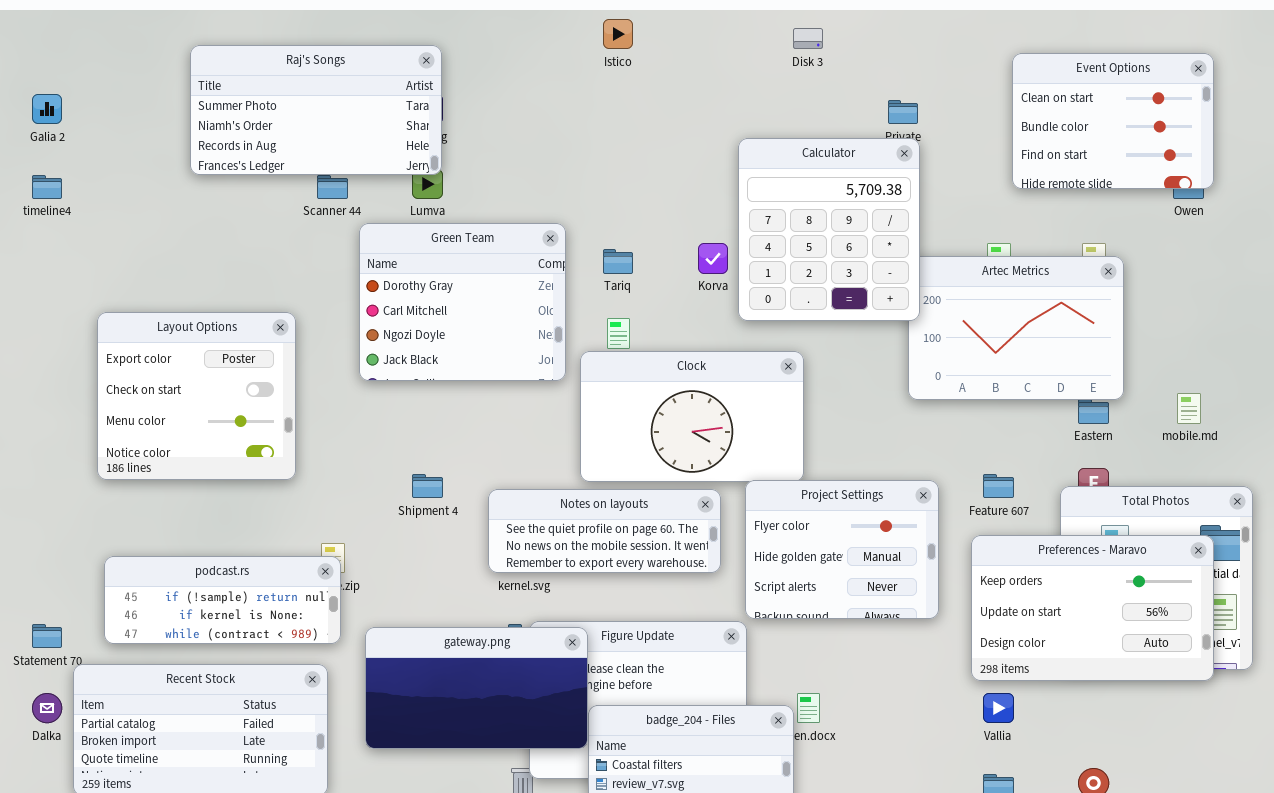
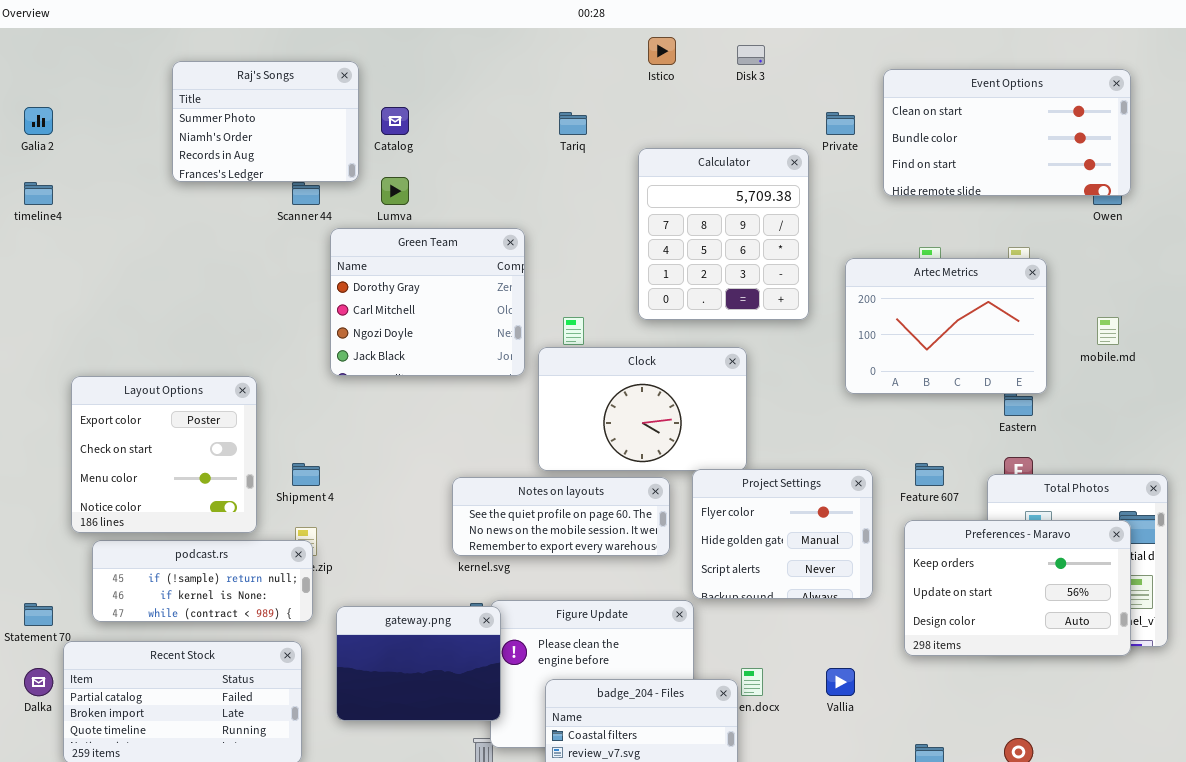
Istico: [603,19,633,49] -> [648,37,676,65], moved
Raj's Songs: [190,45,442,175] -> [172,61,359,182], resized
Event Options: [1012,53,1214,189] -> [883,69,1131,196], resized
Calculator: [738,138,920,321] -> [638,148,809,320], moved
Tariq: [603,249,633,274] -> [559,112,587,135], moved
Layout Options: [97,312,296,480] -> [71,376,257,533], moved
mobile.md: [1177,393,1201,424] -> [1097,317,1119,345], moved
Shipment 4: [412,474,443,498] -> [292,463,320,486], moved
gateway.png: [365,627,588,749] -> [336,606,501,721], resized
Vallia: [983,693,1014,723] -> [826,668,855,696], moved

